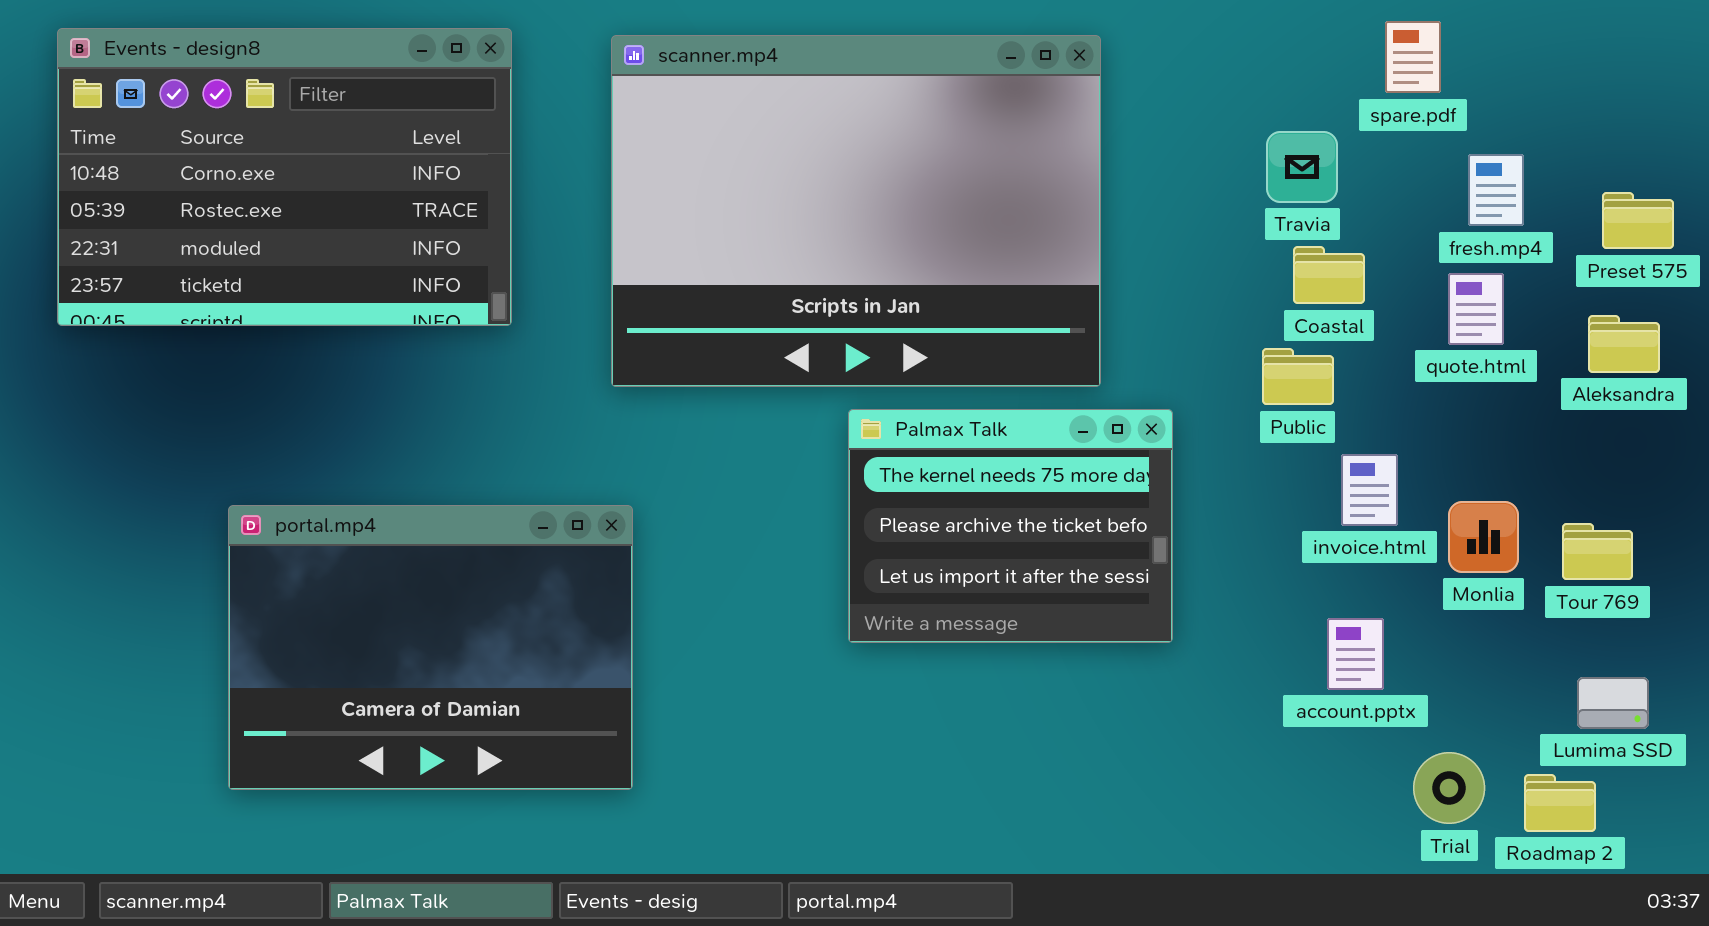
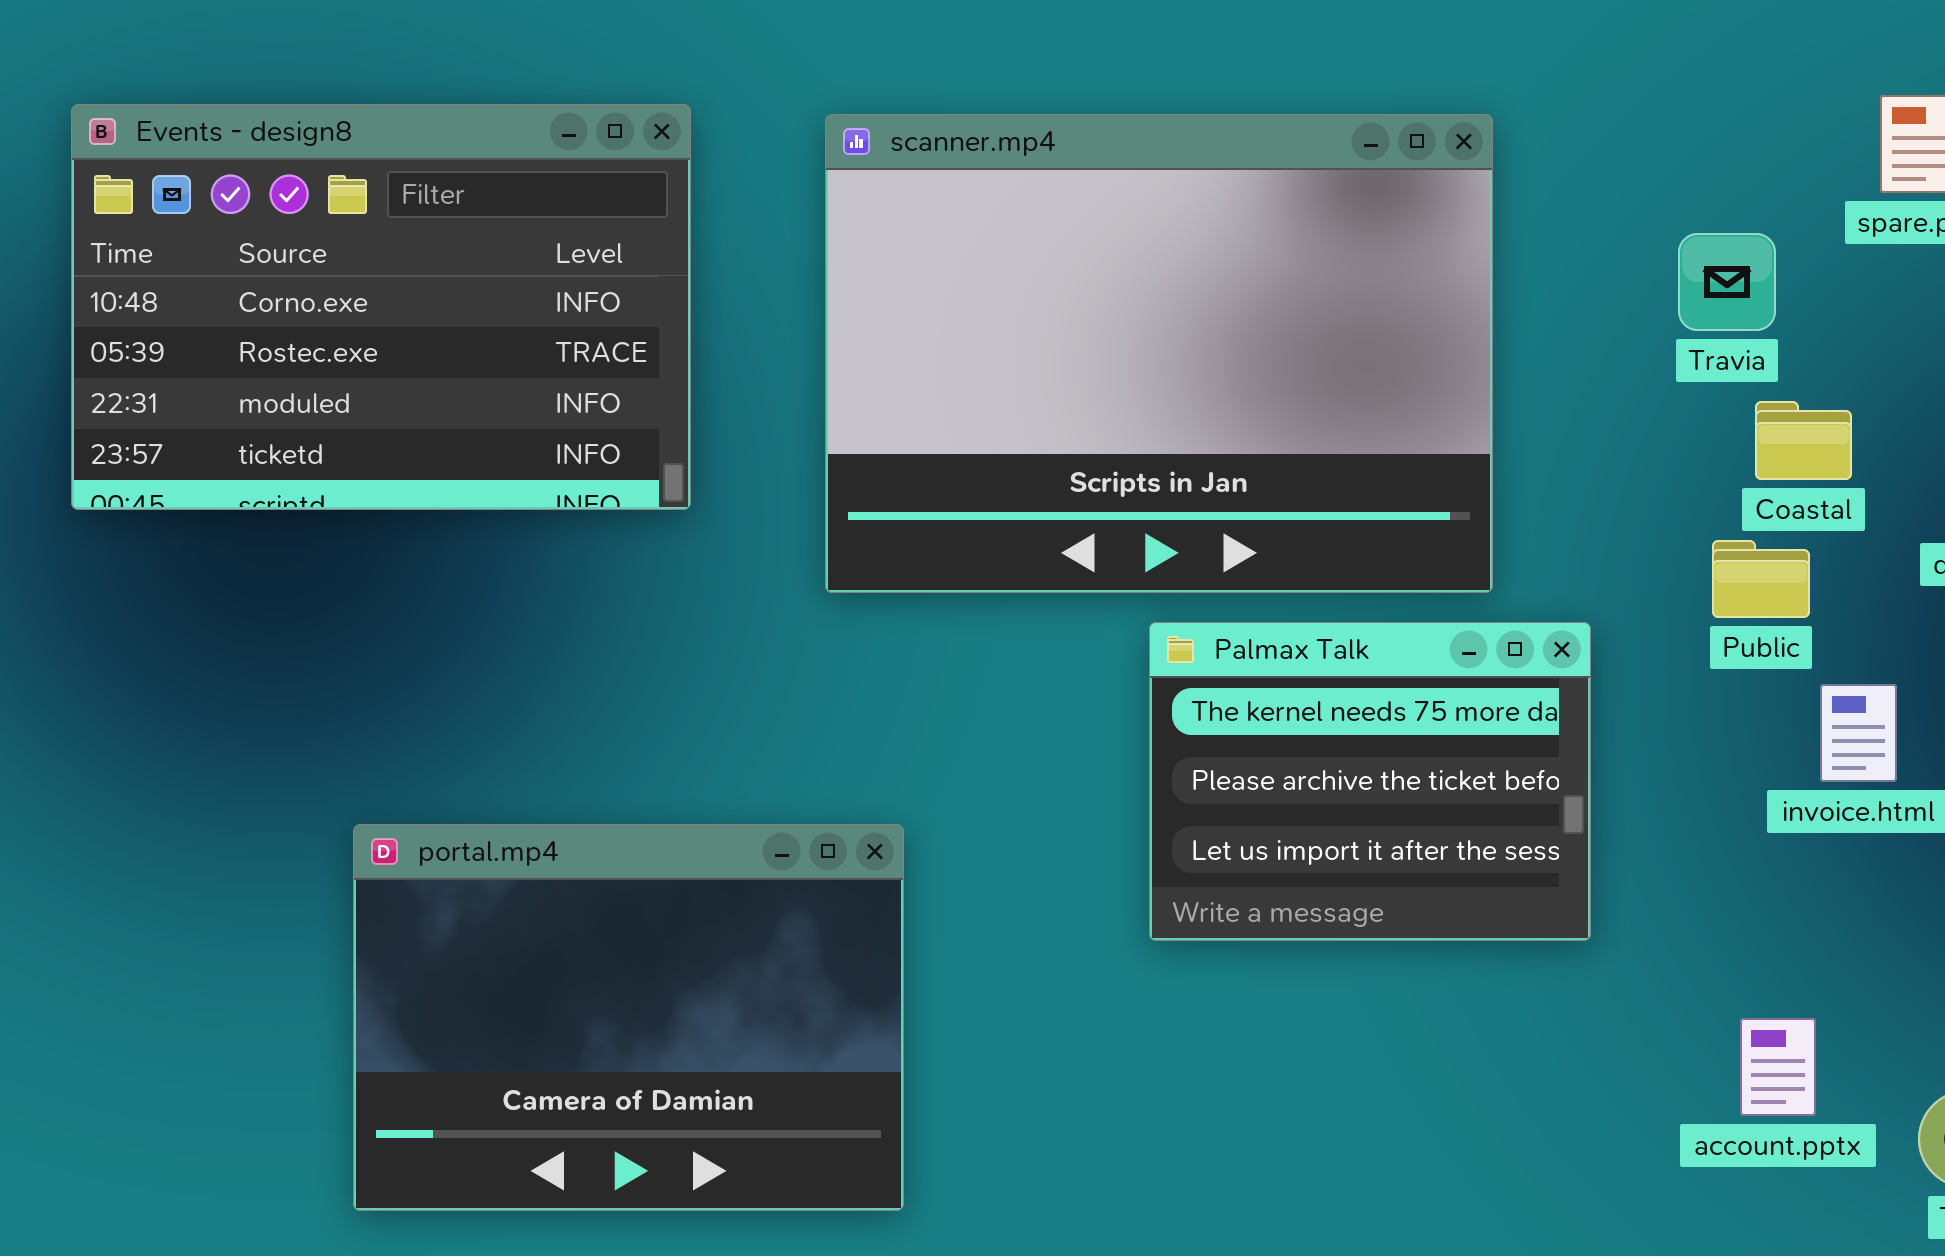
Travia: [1266,131,1338,203] -> [1678,233,1776,331], moved
portal.mp4: [228,505,633,790] -> [353,824,904,1211], moved
account.pptx: [1327,618,1384,690] -> [1740,1018,1816,1116], moved

